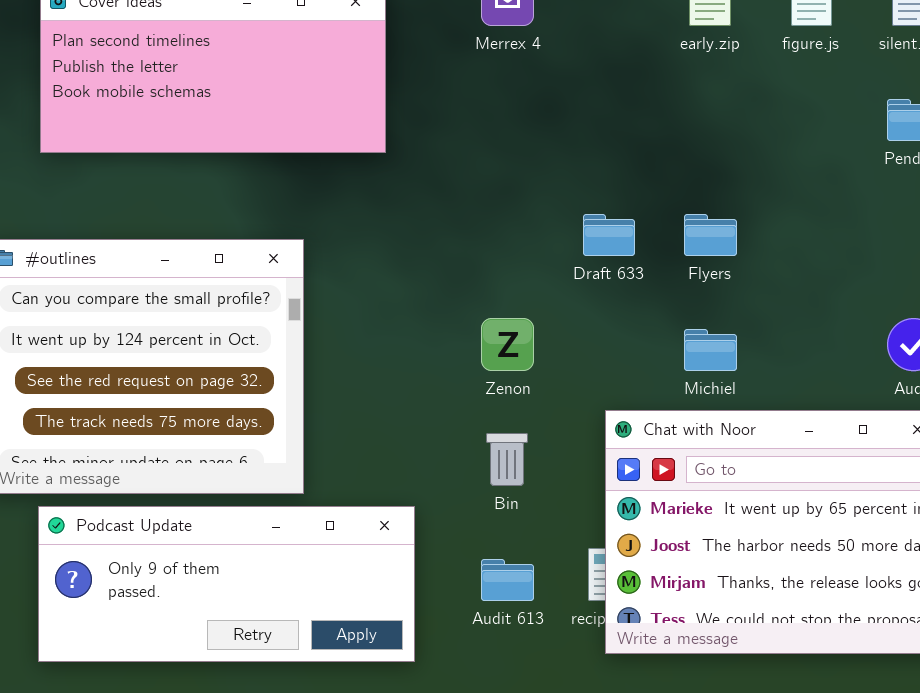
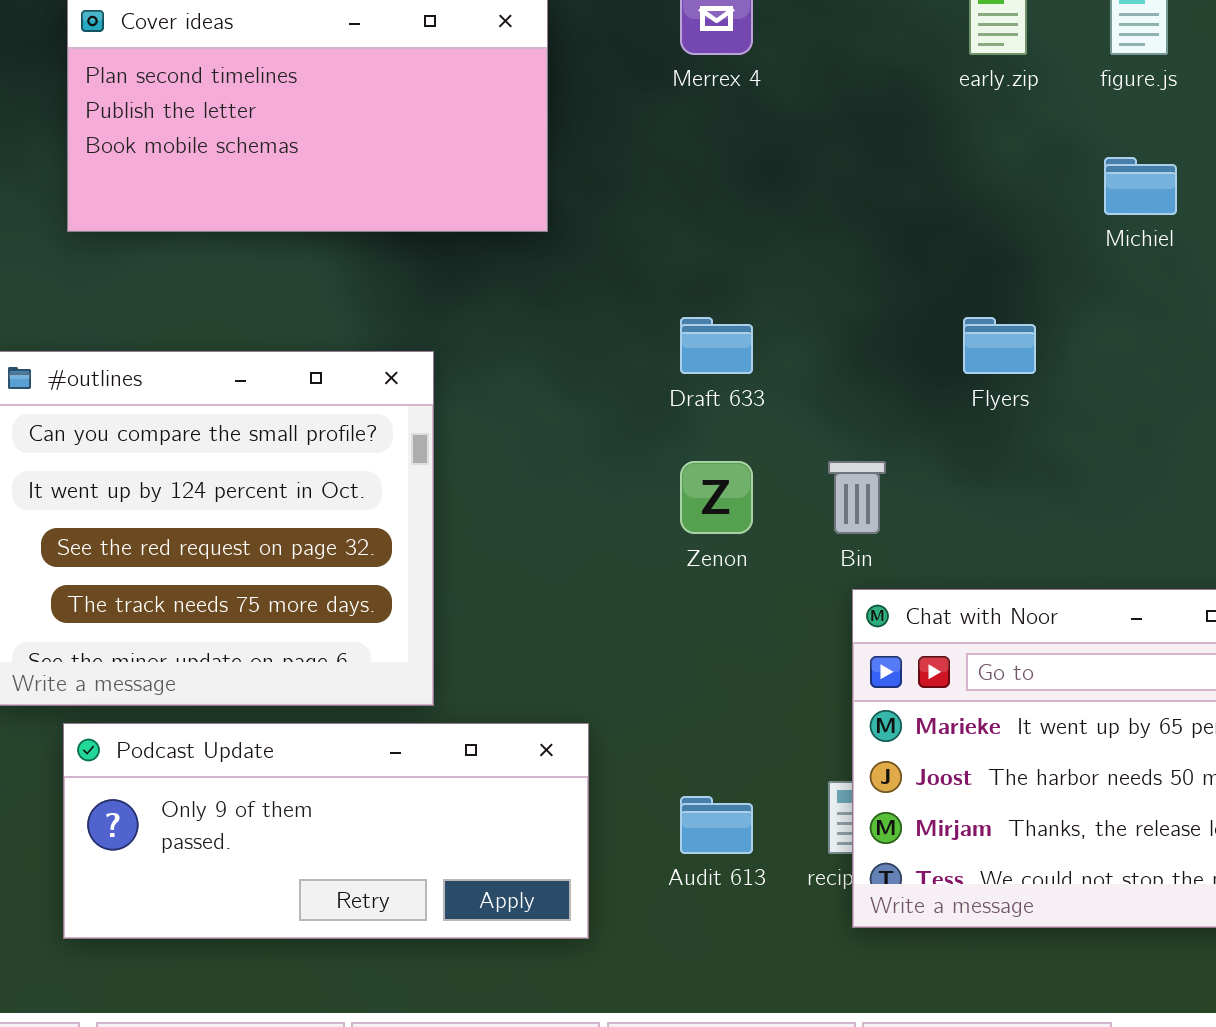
Draft 633: [583,214,635,256] -> [680,317,753,374], moved
Michiel: [684,329,737,371] -> [1104,157,1177,215], moved
Bin: [486,433,528,486] -> [828,461,886,534], moved

